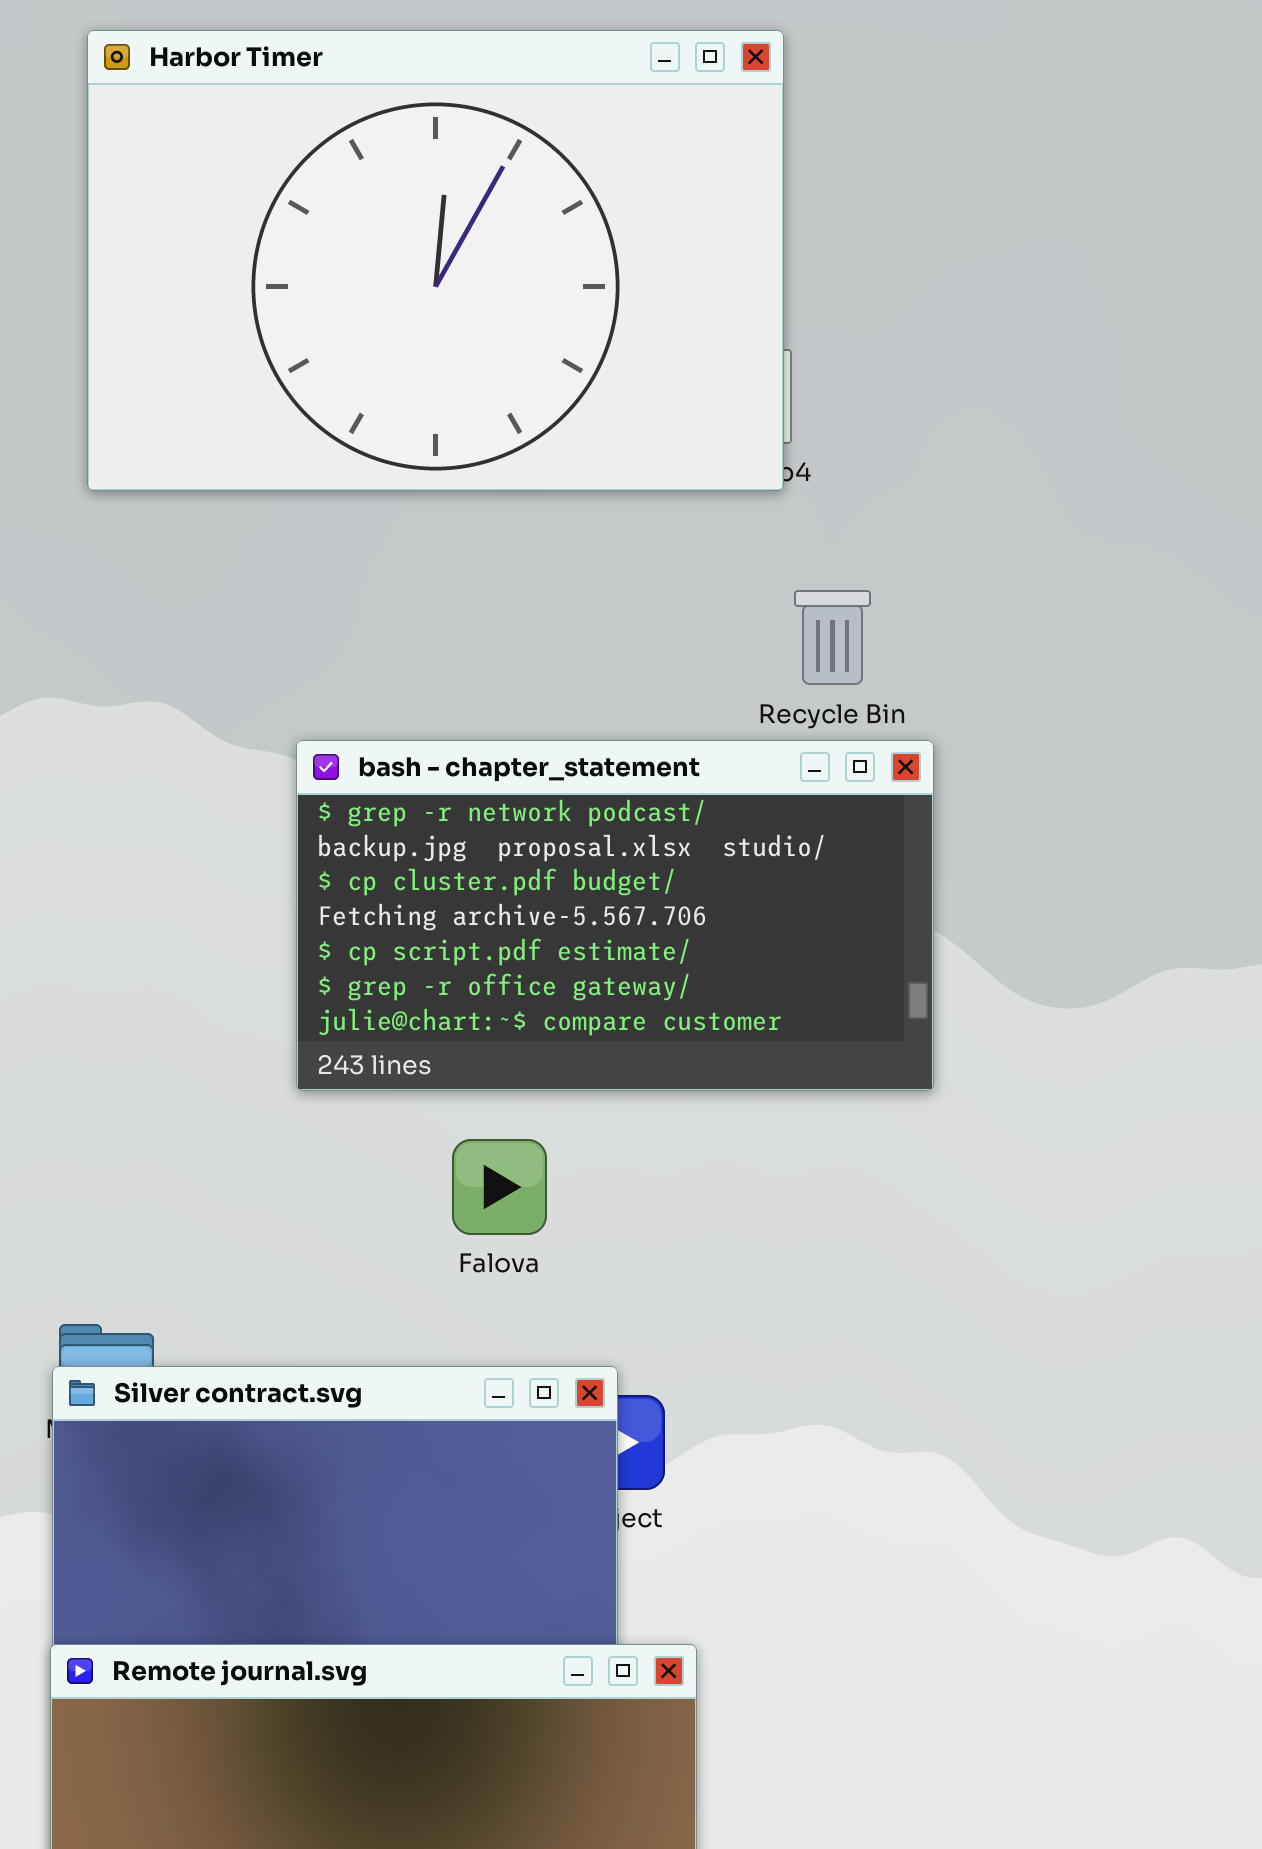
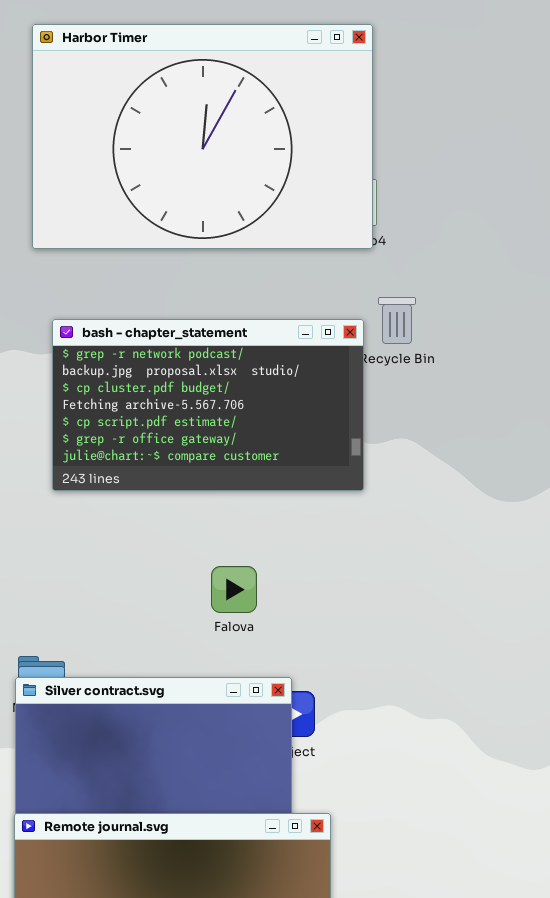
bash - chapter_statement: [296,740,934,1091] -> [52,319,364,491], moved

